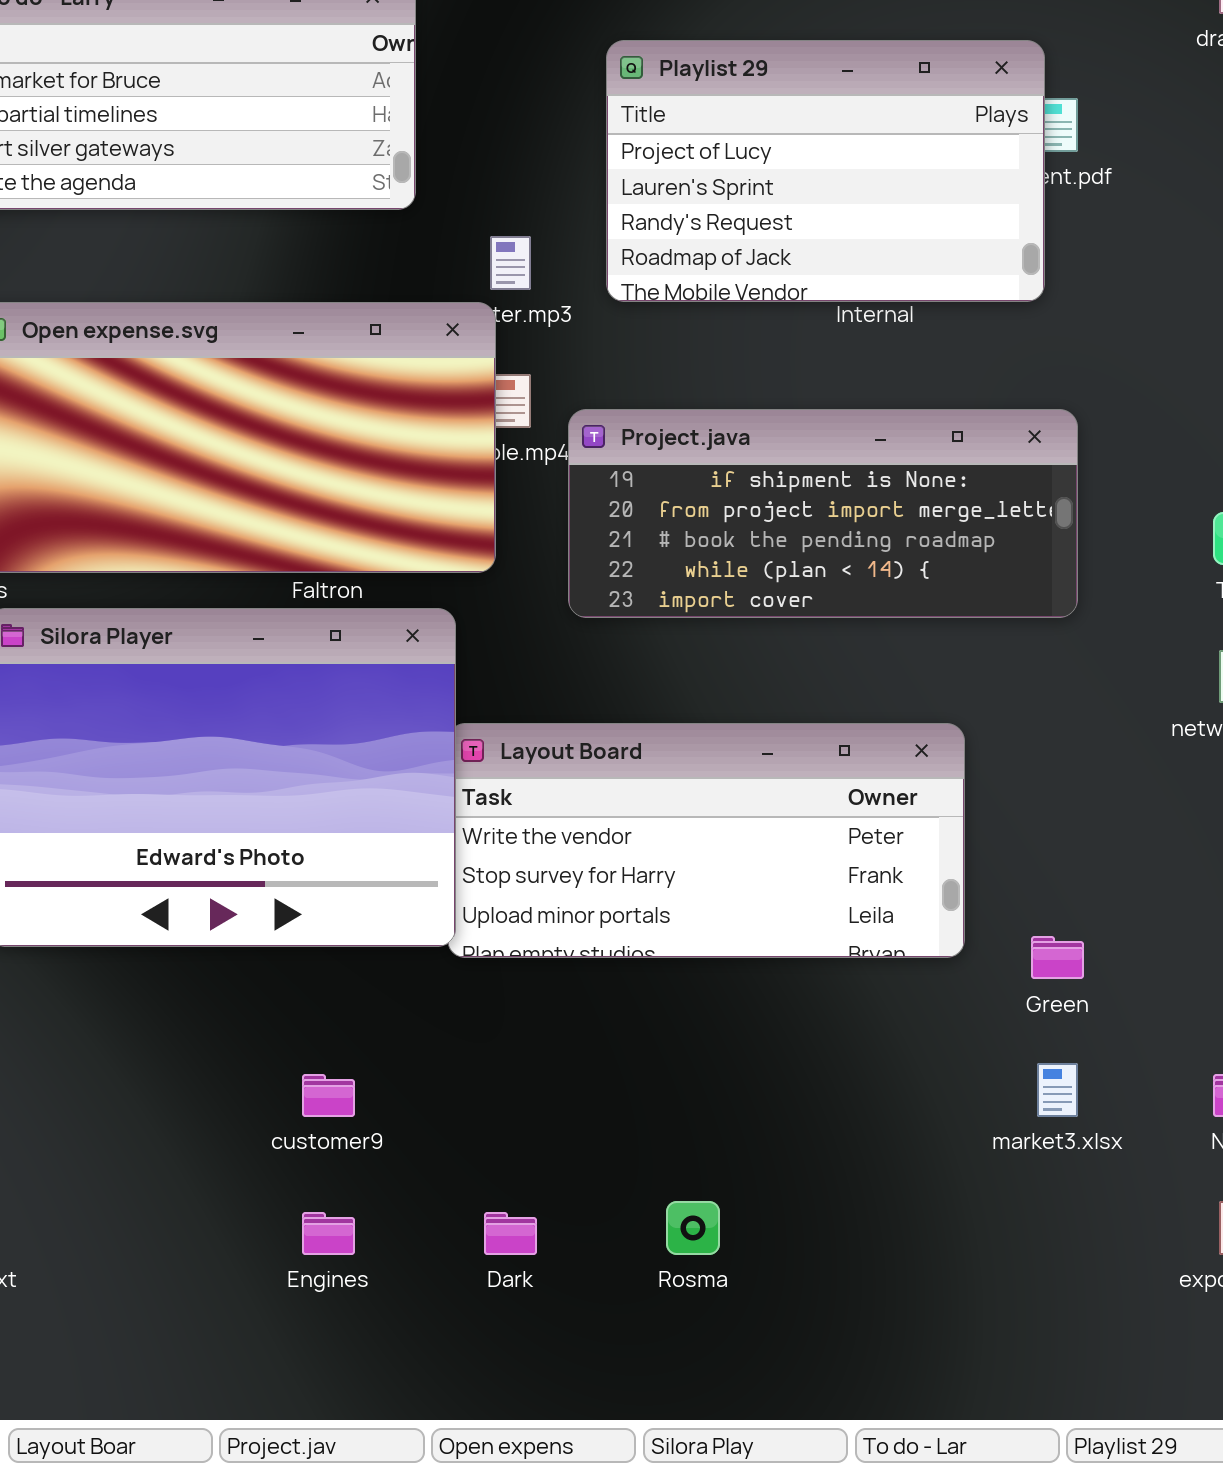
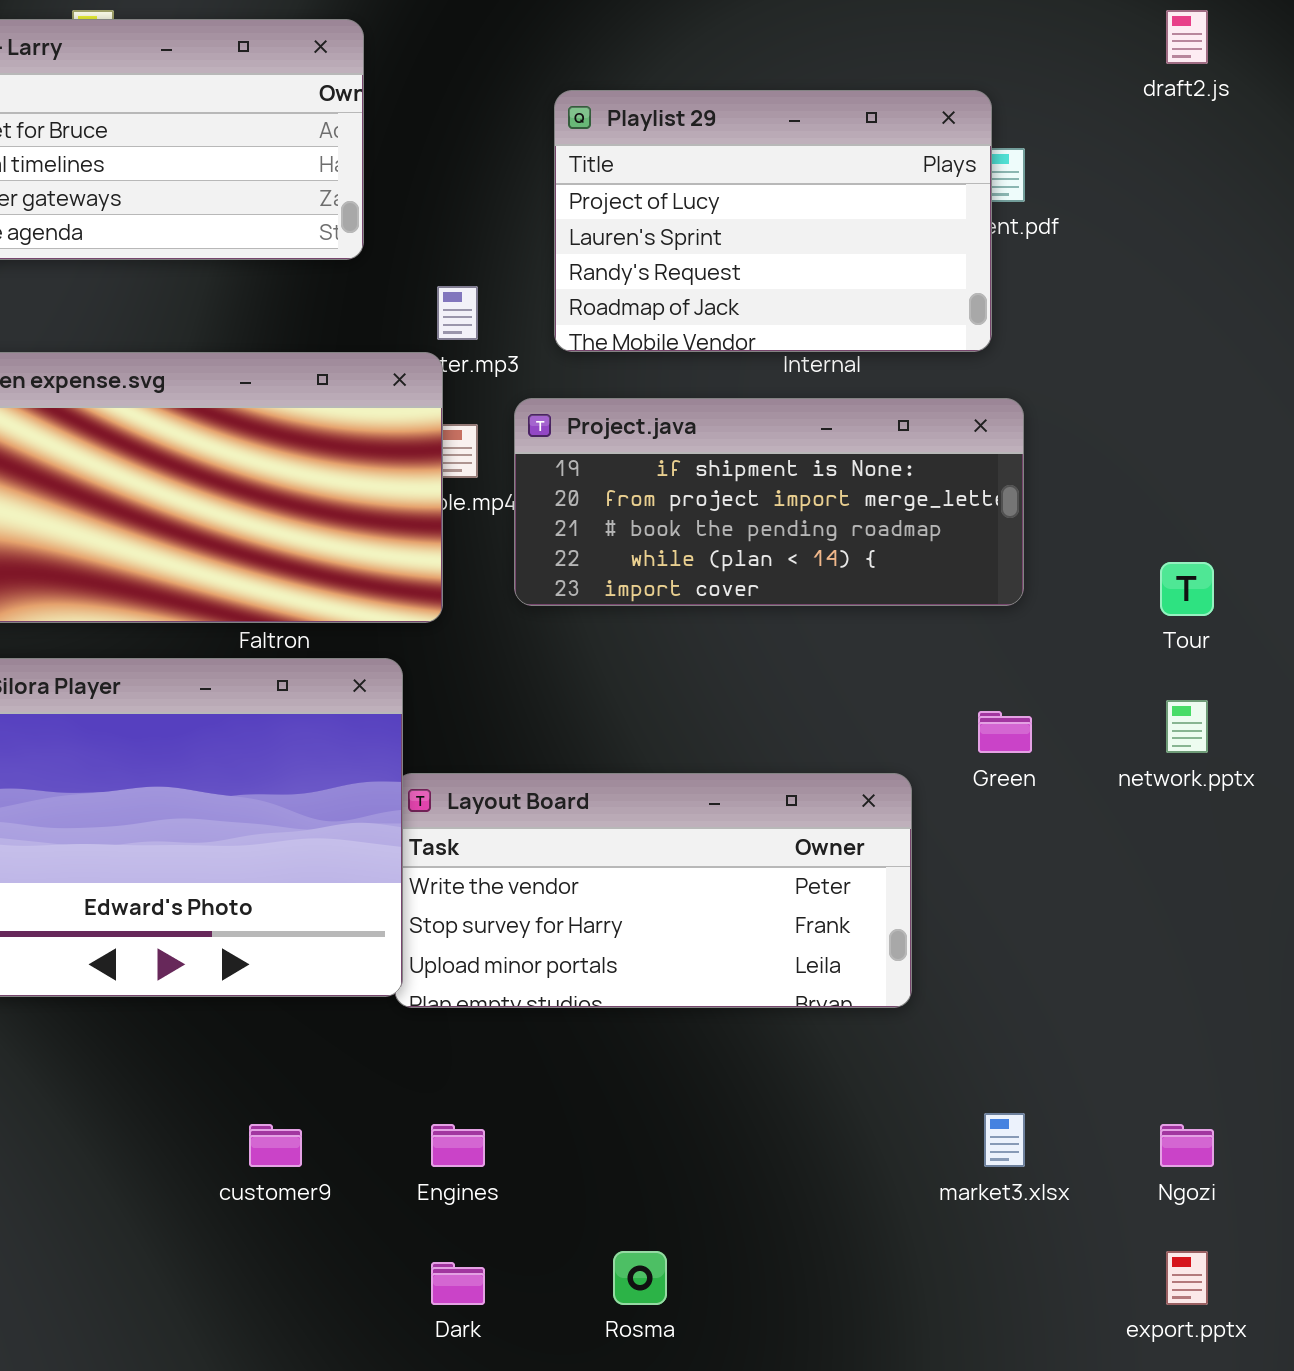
Project.java: [568,409,1078,618] -> [514,398,1024,606], moved
Green: [1031,936,1084,979] -> [978,711,1032,753], moved
Engines: [302,1212,355,1255] -> [431,1124,485,1167], moved

